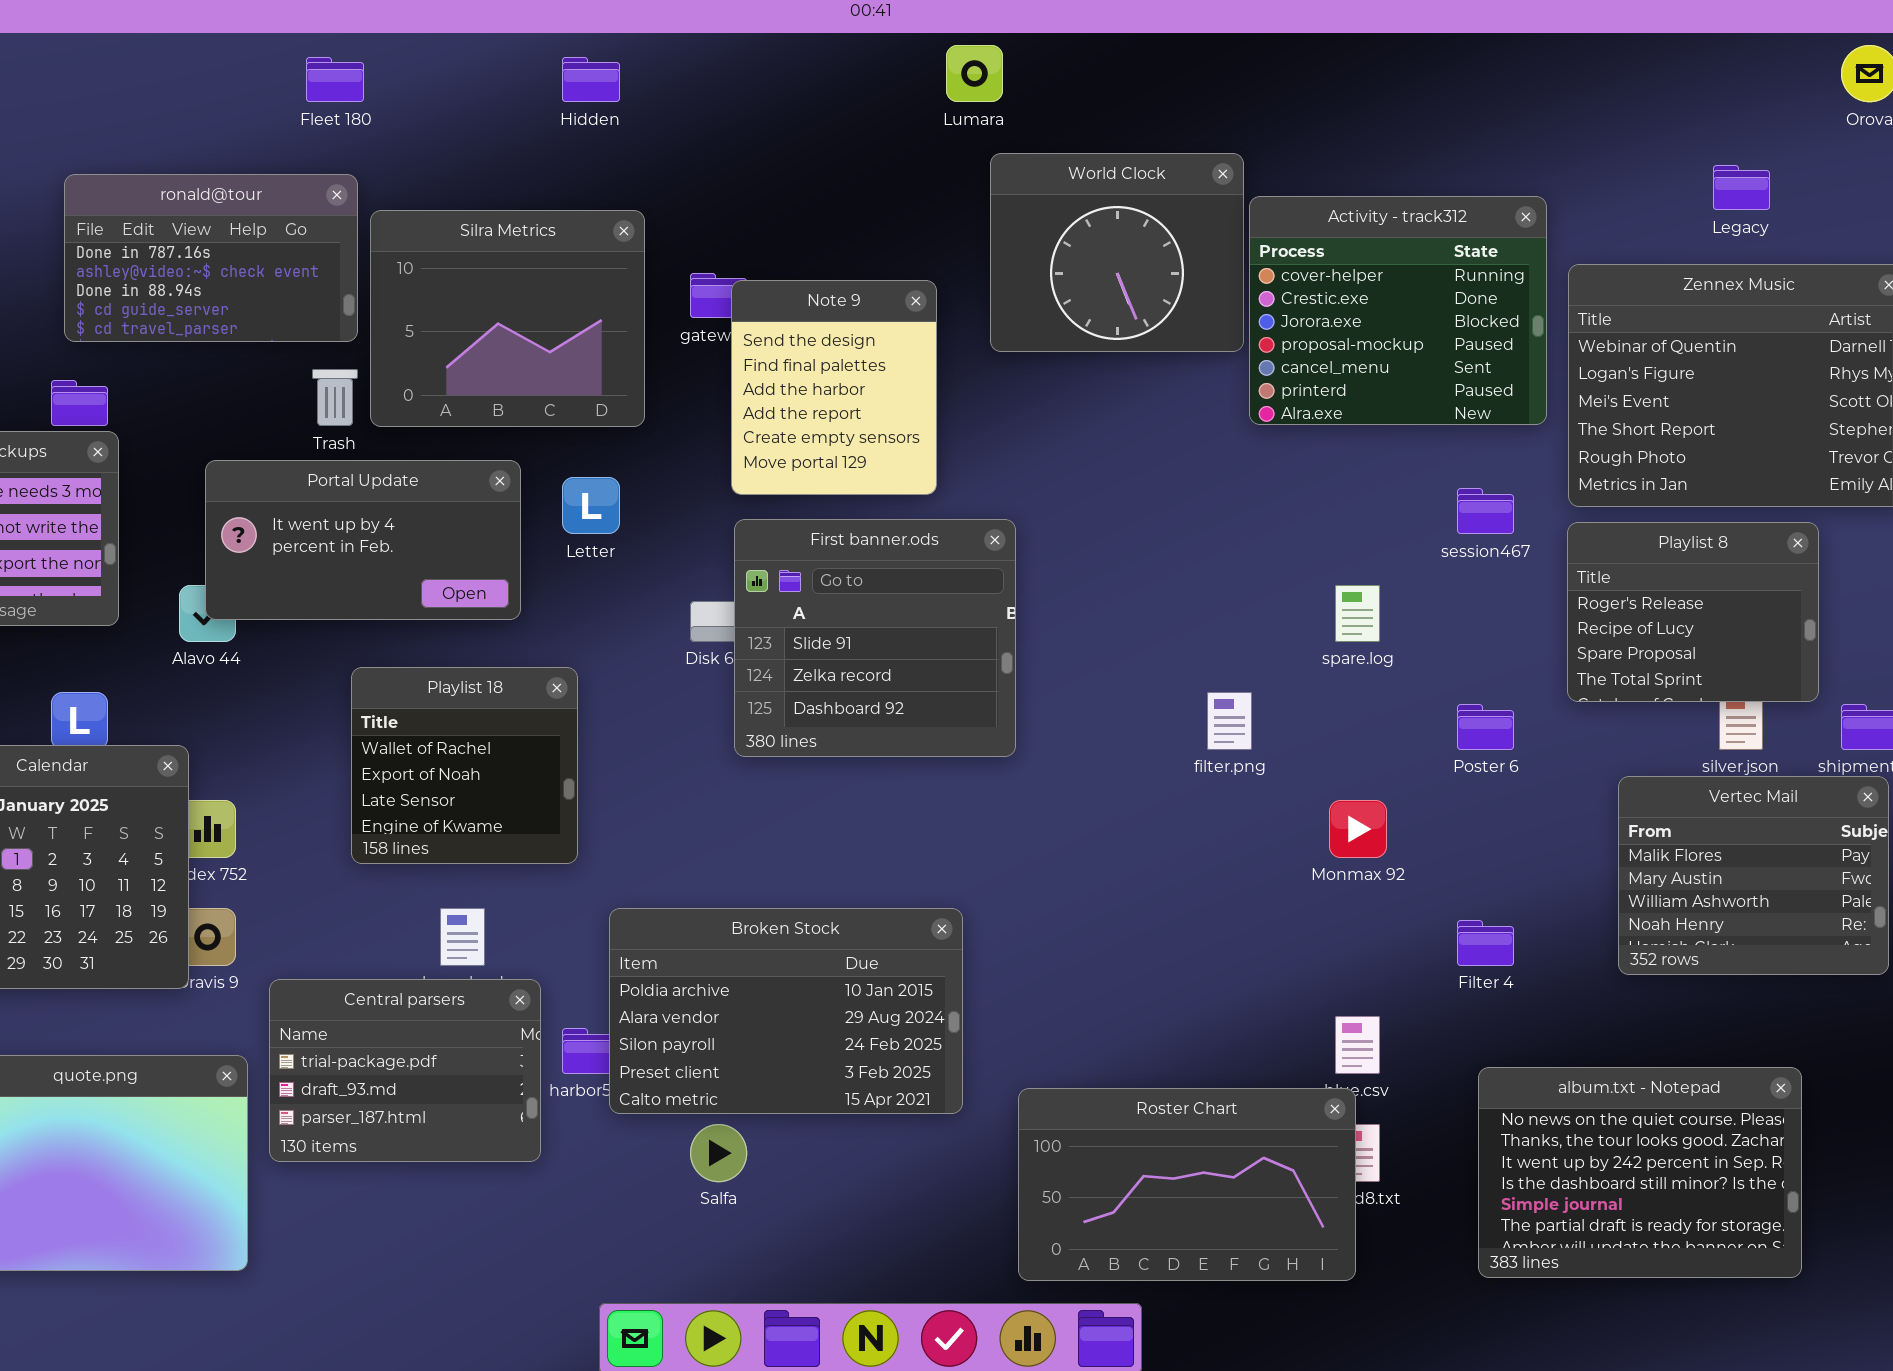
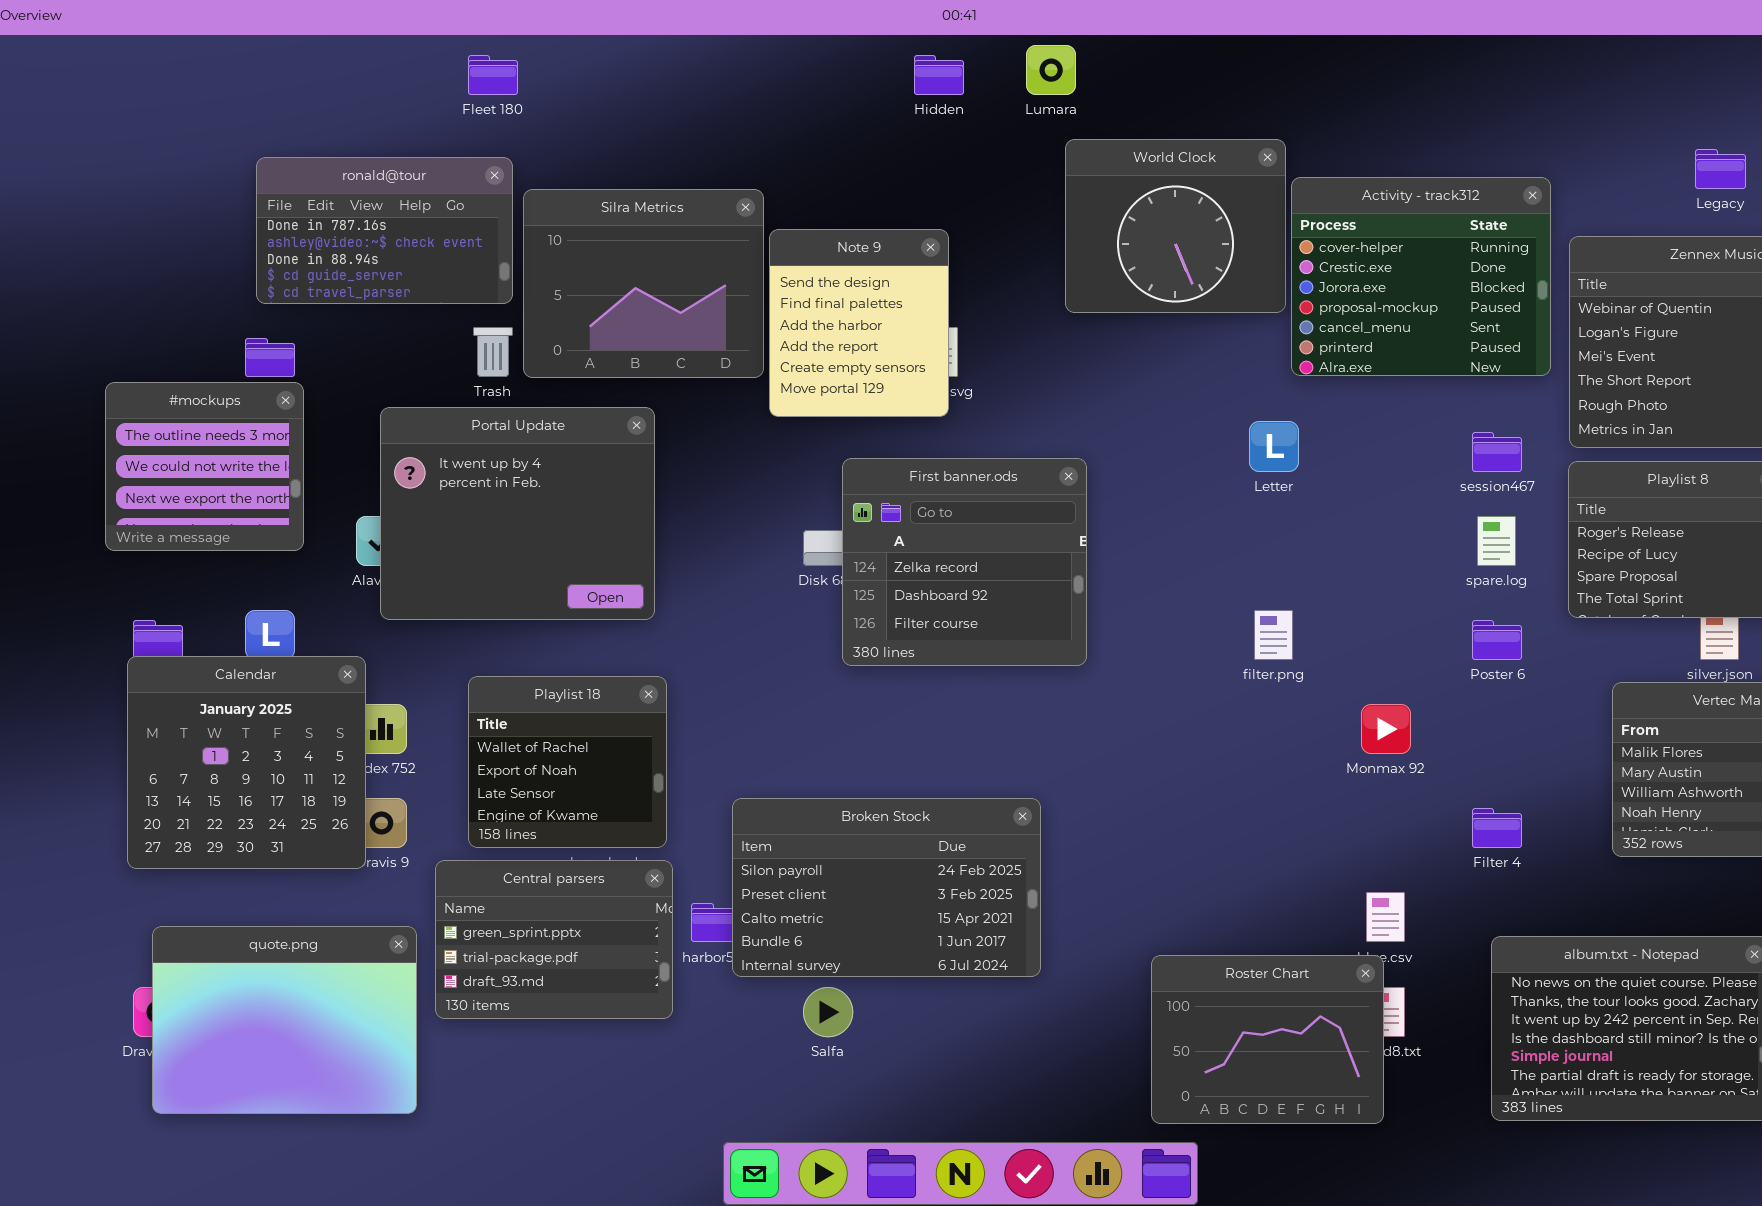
Hidden: [562,57,620,102] -> [914,55,964,95], moved
Note 9: [731,280,937,495] -> [769,229,949,417], moved
Portal Update: [205,460,521,620] -> [380,407,655,620], resized
Letter: [562,477,620,534] -> [1249,421,1299,472], moved
First banner.ods: [734,519,1016,757] -> [842,458,1087,666], scrolled down 1 row
spare.log: [1335,585,1380,642] -> [1477,516,1516,566], moved
Playlist 18: [351,667,578,864] -> [468,676,667,848], moved
Broken Stock: [609,908,963,1114] -> [732,798,1041,977], scrolled down 2 rows
Central parsers: [269,979,541,1162] -> [435,860,673,1019], scrolled up 1 row
Roster Chart: [1018,1088,1356,1281] -> [1151,955,1384,1124], resized

